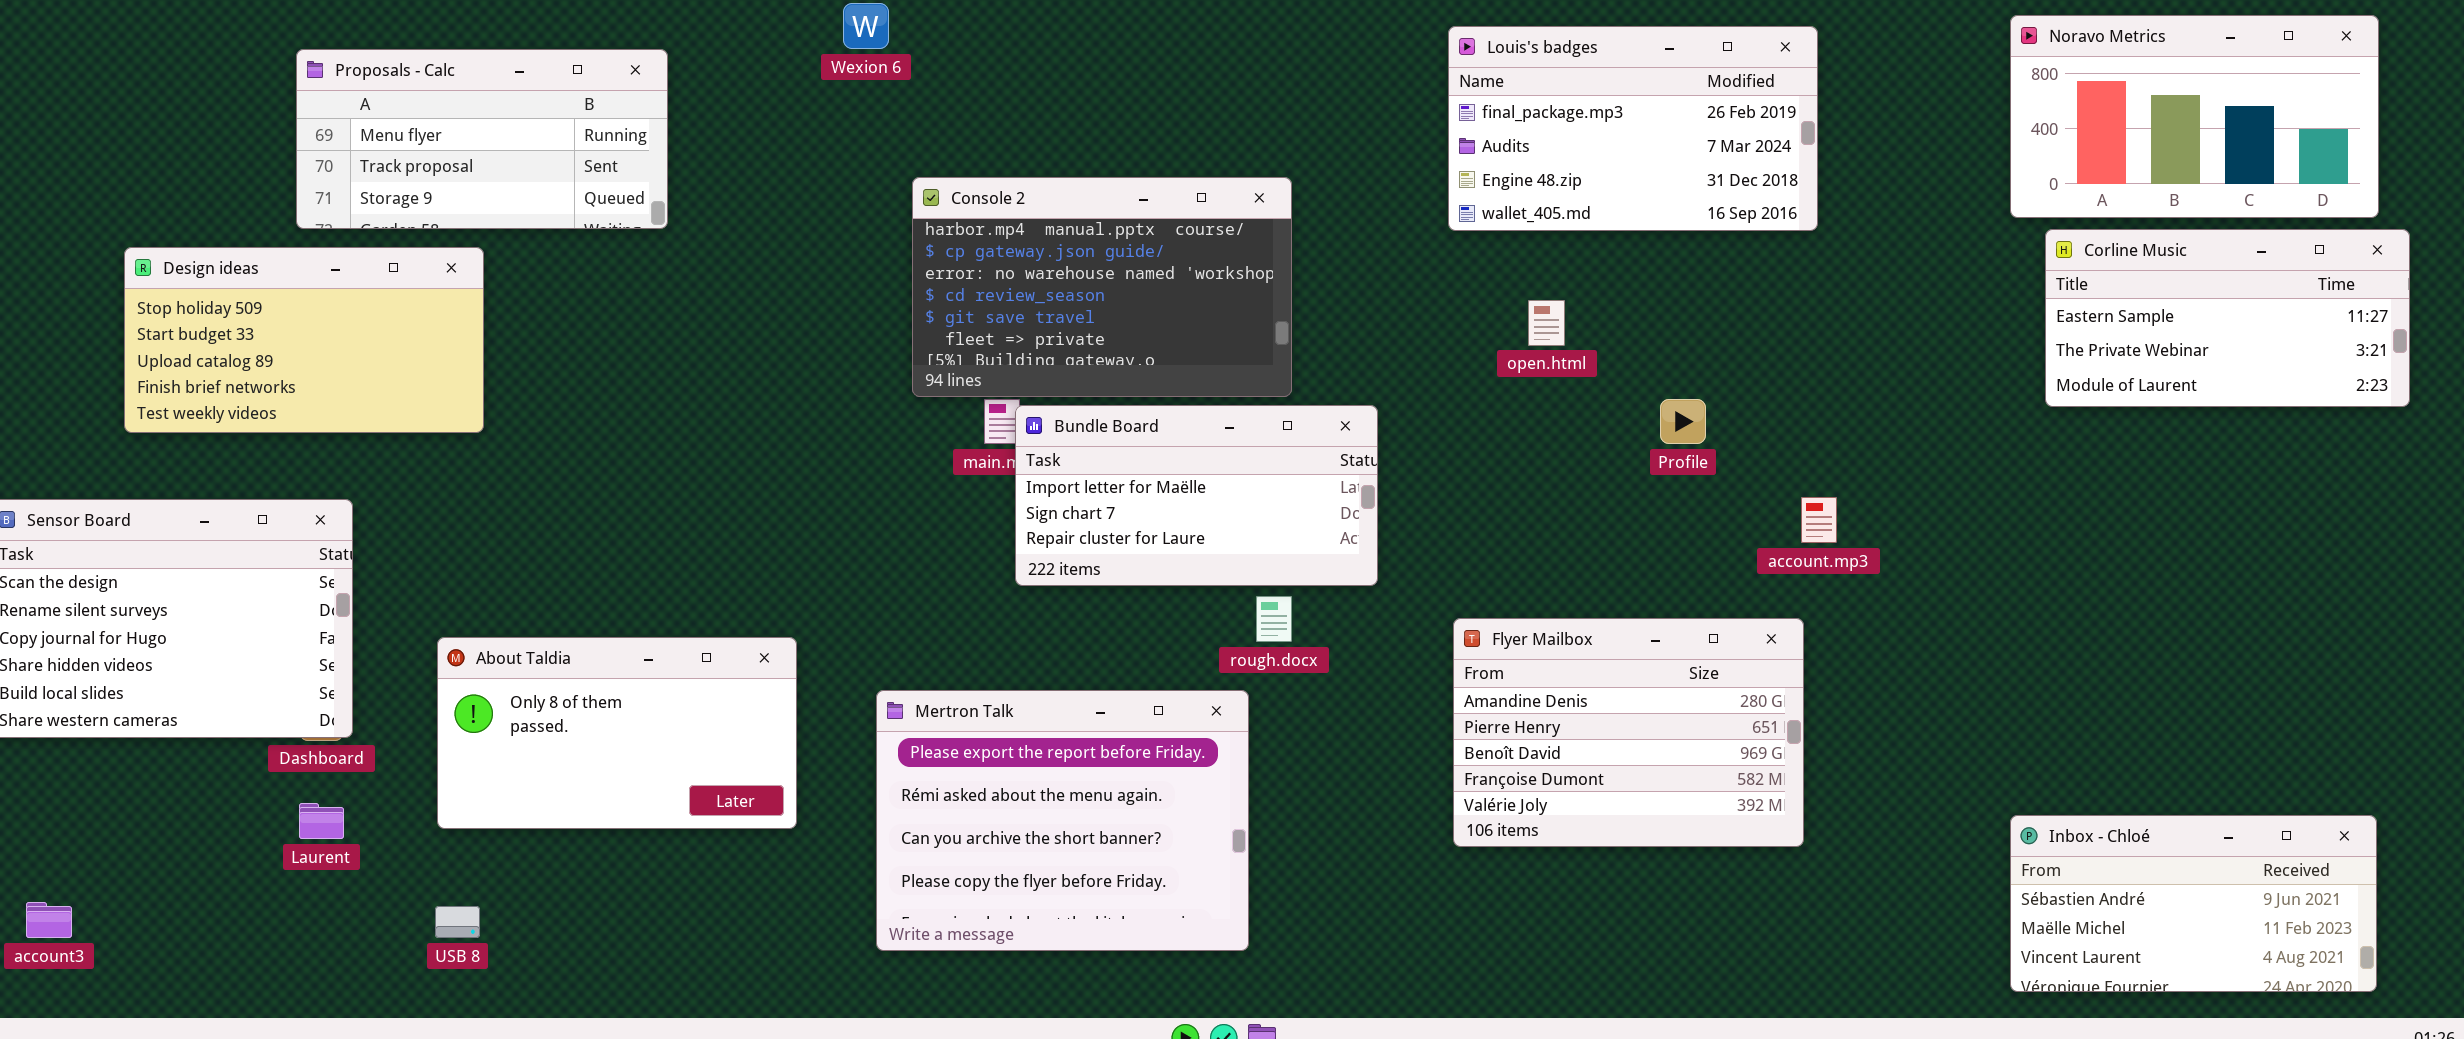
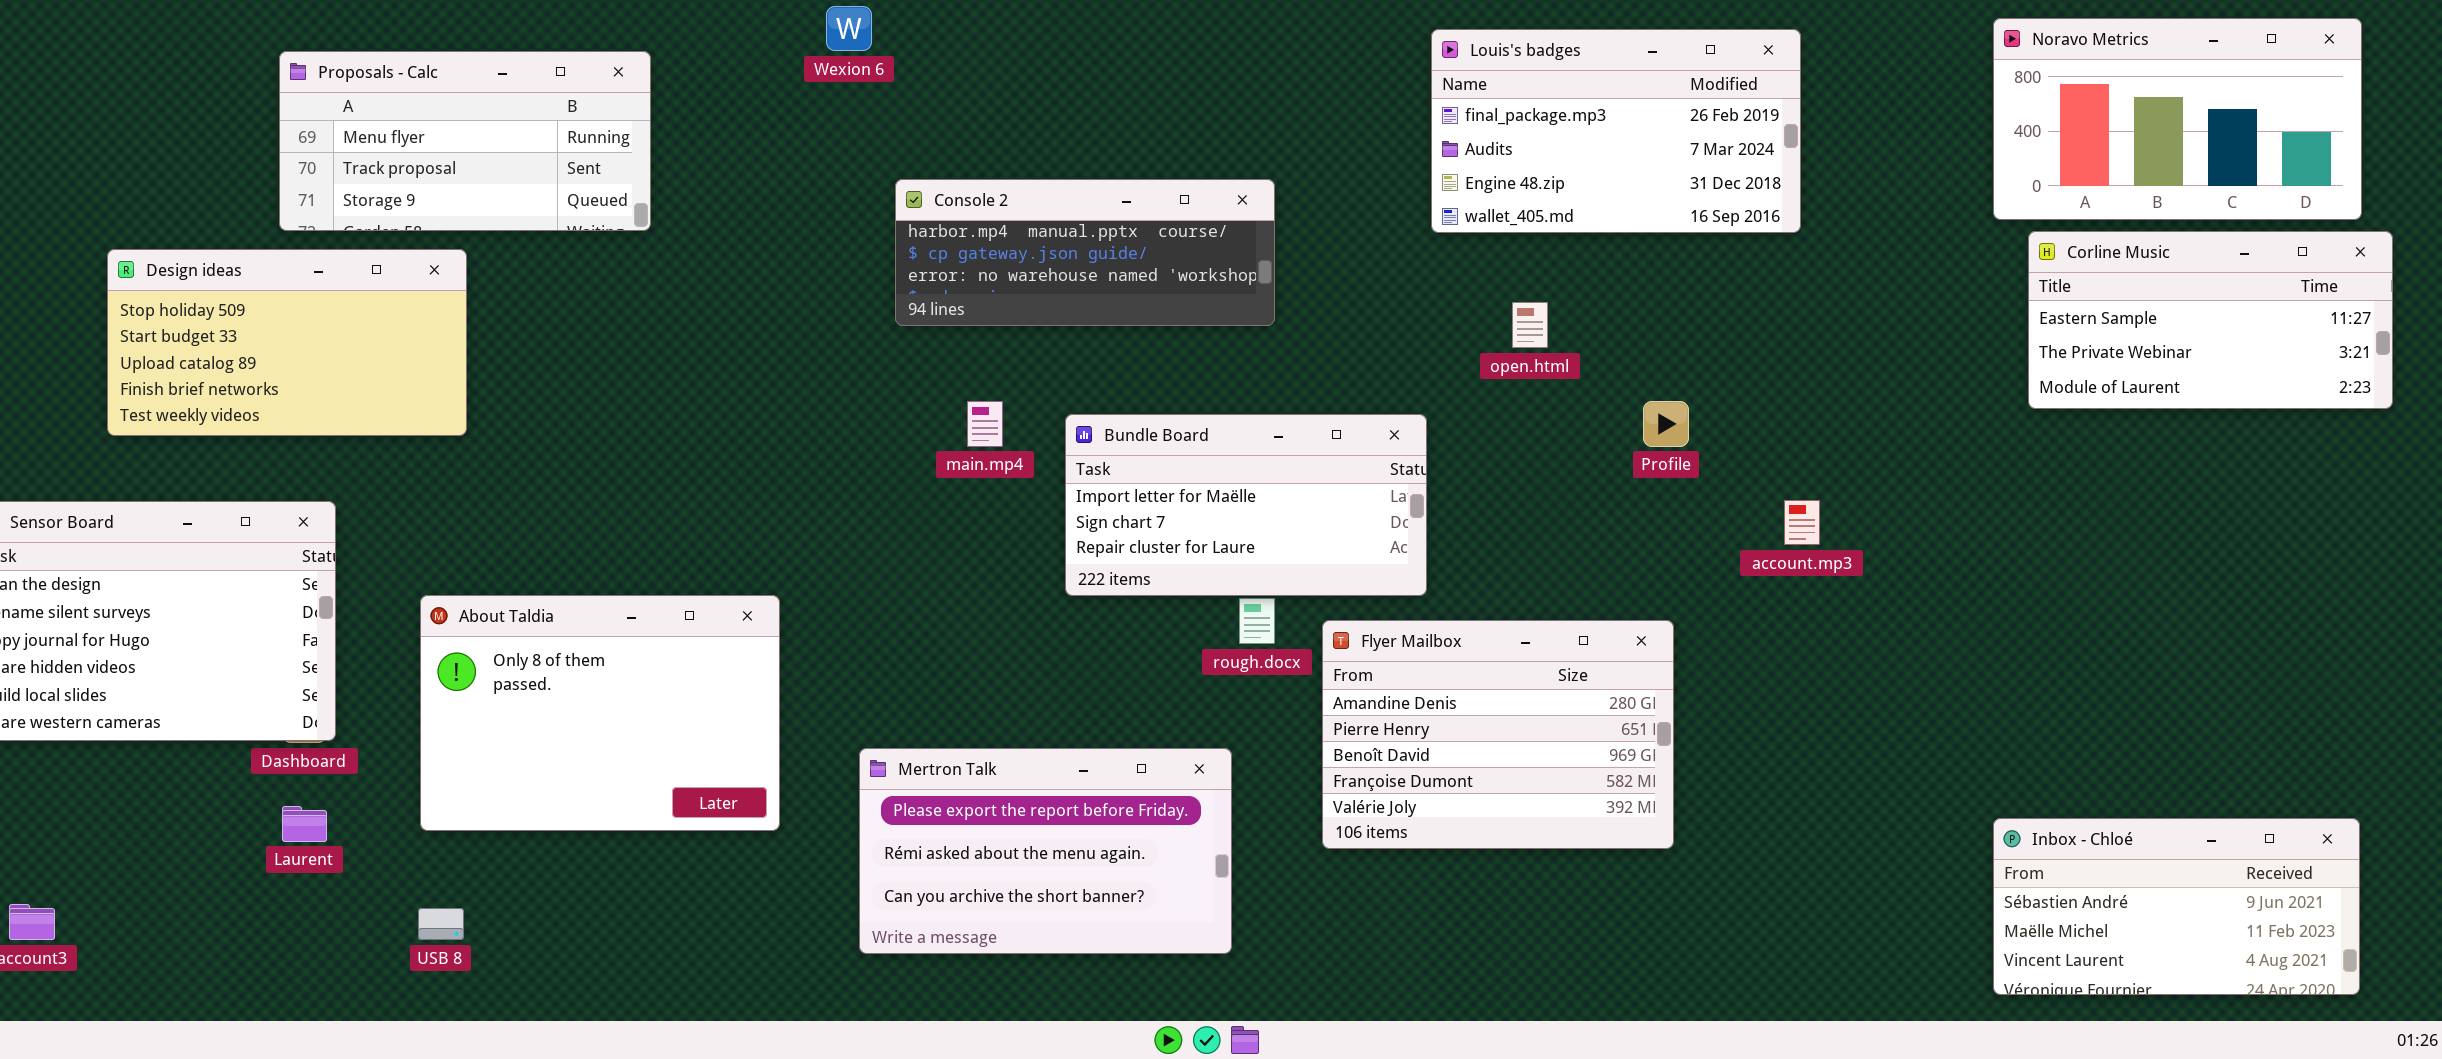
Console 2: [912,177,1292,397] -> [895,179,1275,326], resized
Bundle Board: [1015,405,1378,586] -> [1065,414,1427,596], moved
Flyer Mailbox: [1453,618,1804,847] -> [1322,620,1674,849], moved
About Taldia: [437,637,797,829] -> [420,595,780,831], resized
Mertron Talk: [876,690,1249,951] -> [859,748,1232,954], resized

